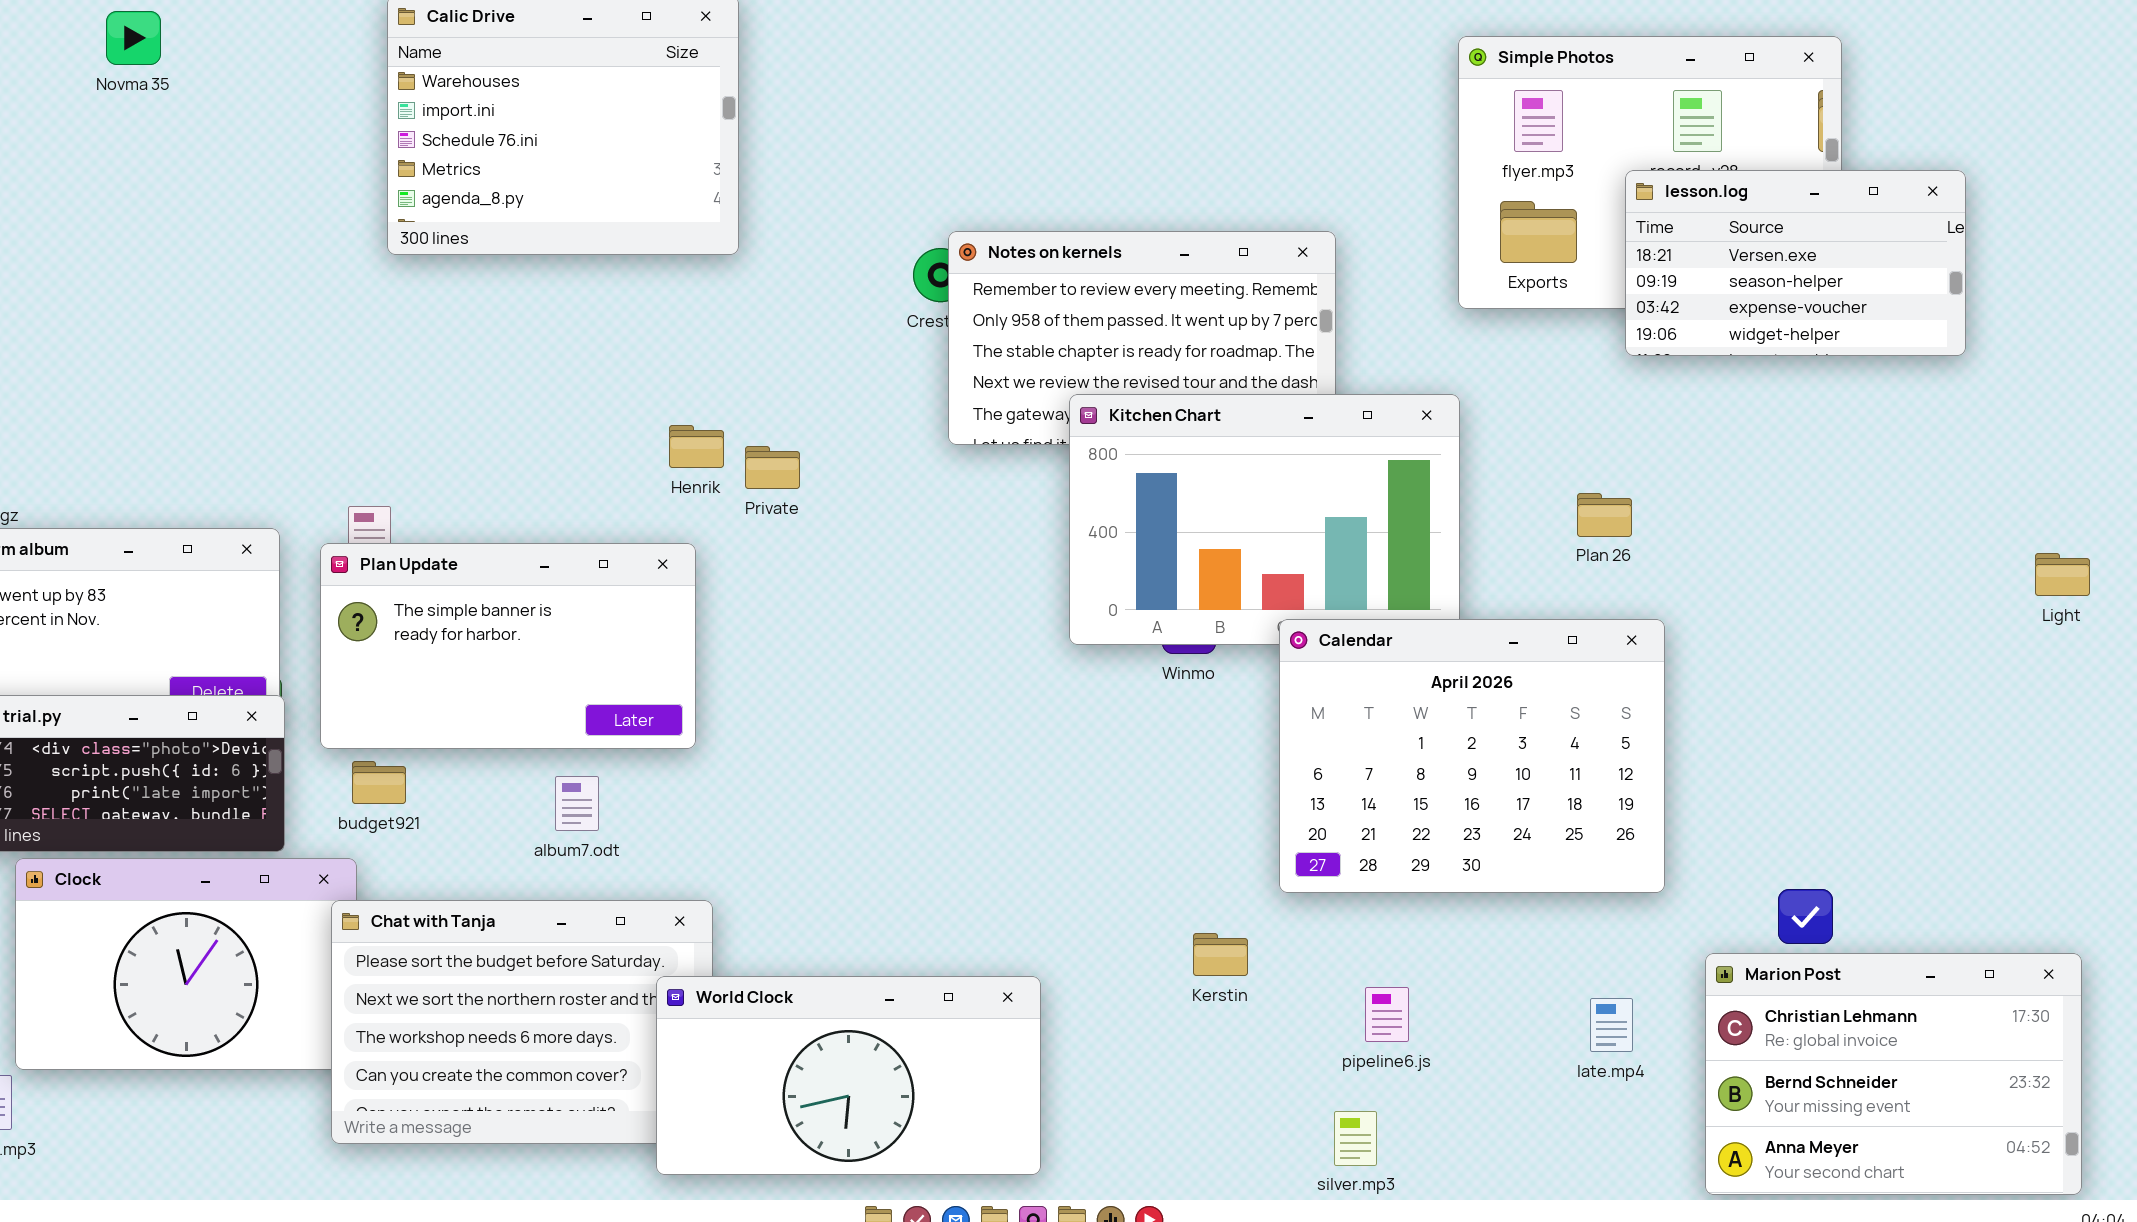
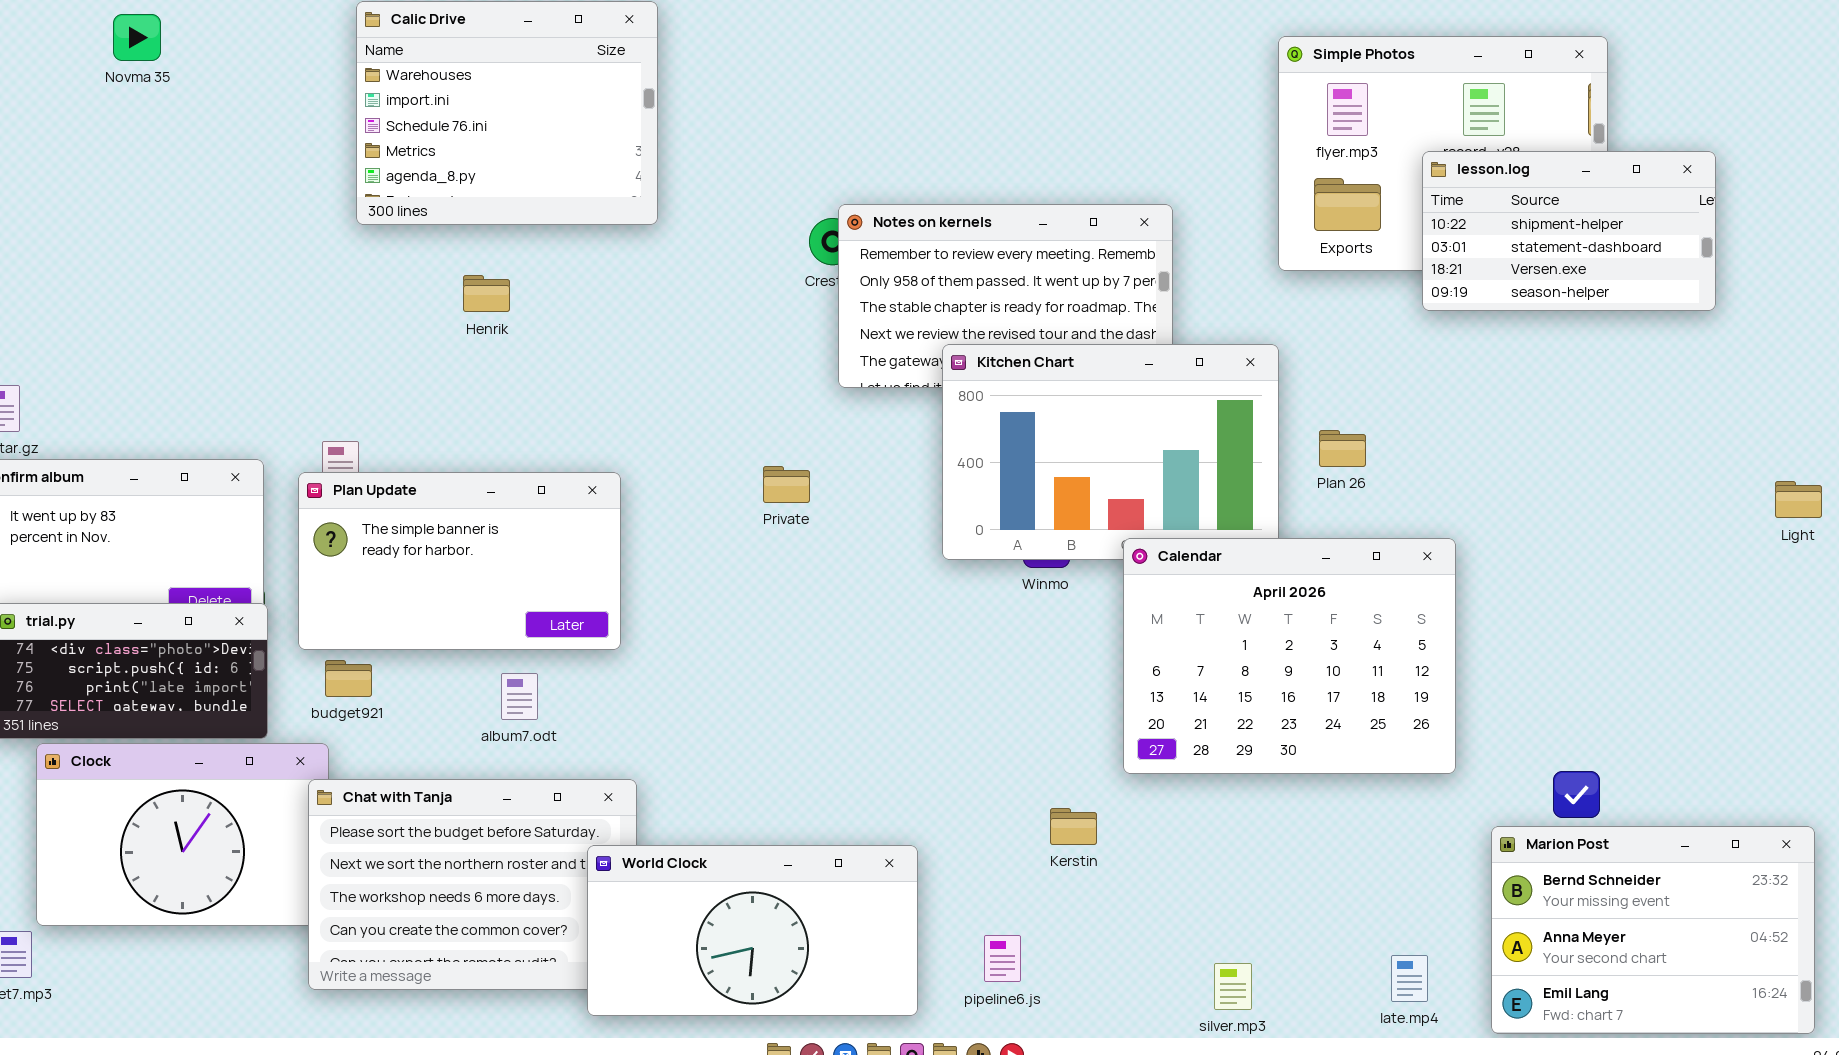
lesson.log: [1625,170,1966,356] -> [1422,151,1716,311], scrolled up 2 rows
Henrik: [669,425,724,468] -> [463,275,510,312], moved
Private: [745,446,800,489] -> [763,466,810,503], moved
Plan 26: [1577,493,1632,537] -> [1319,430,1366,467], moved
Marion Post: [1705,953,2082,1195] -> [1491,826,1815,1034], scrolled down 1 row
pipeline6.js: [1365,987,1409,1042] -> [984,935,1021,982], moved
late.mp4: [1590,998,1633,1052] -> [1391,955,1428,1002], moved
silver.mp3: [1334,1111,1377,1166] -> [1214,963,1252,1010], moved

